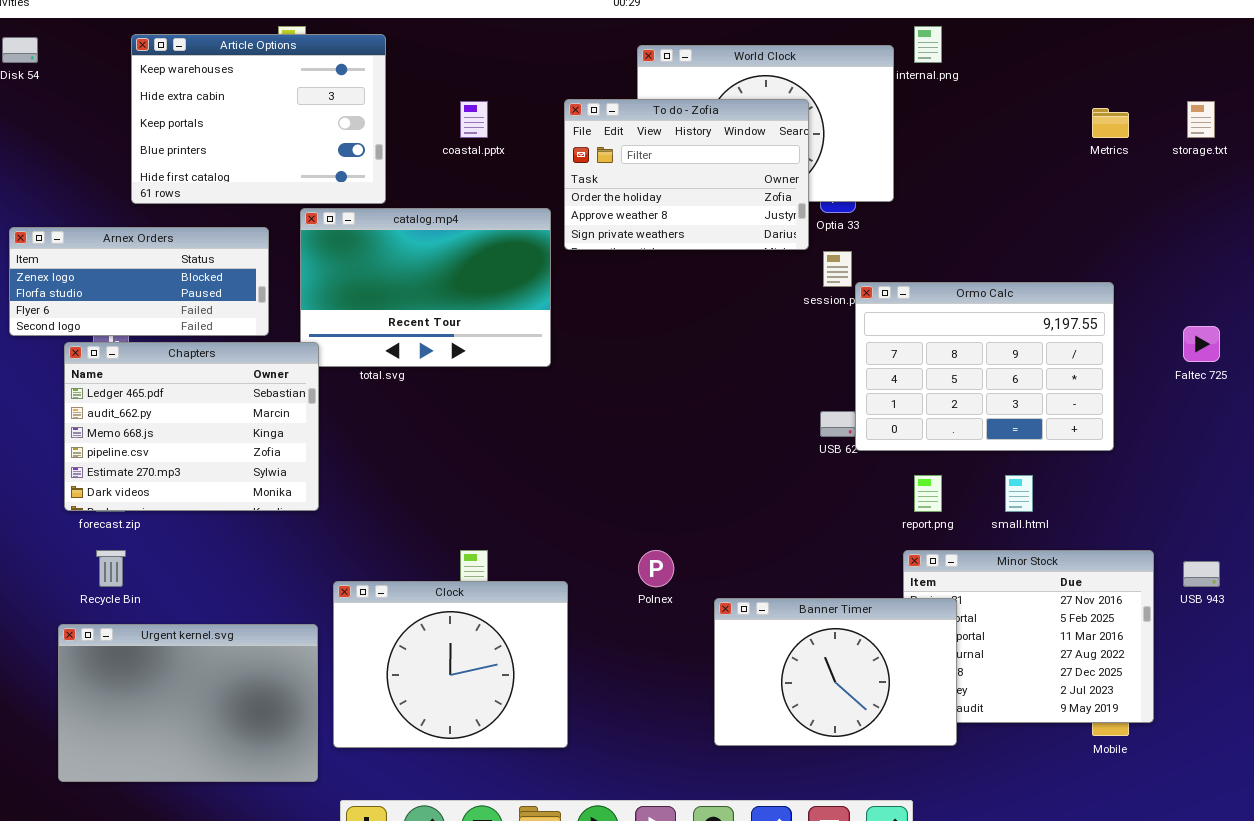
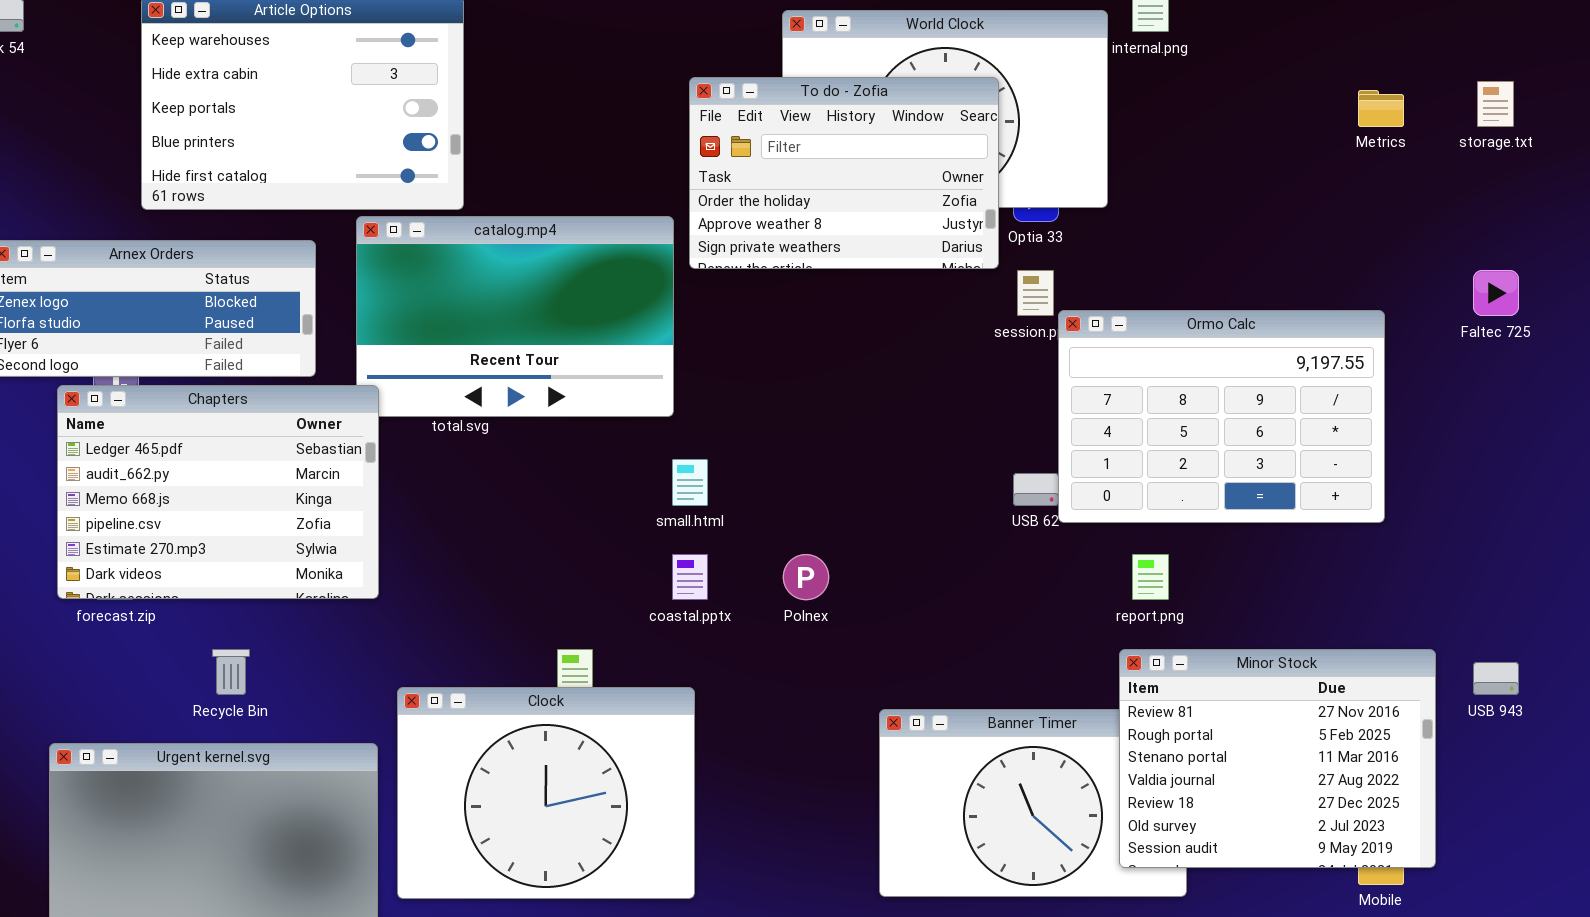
coastal.pptx: [460,101,488,138] -> [672,554,708,600], moved
Faltec 725: [1183,326,1220,362] -> [1473,270,1519,316], moved
small.html: [1005,475,1033,512] -> [672,459,708,506], moved
Recycle Bin: [96,550,126,587] -> [212,649,250,695], moved
Polnex: [638,550,674,587] -> [783,554,829,600], moved
Minor Stock: [903,550,1154,723] -> [1119,649,1436,868], raised

